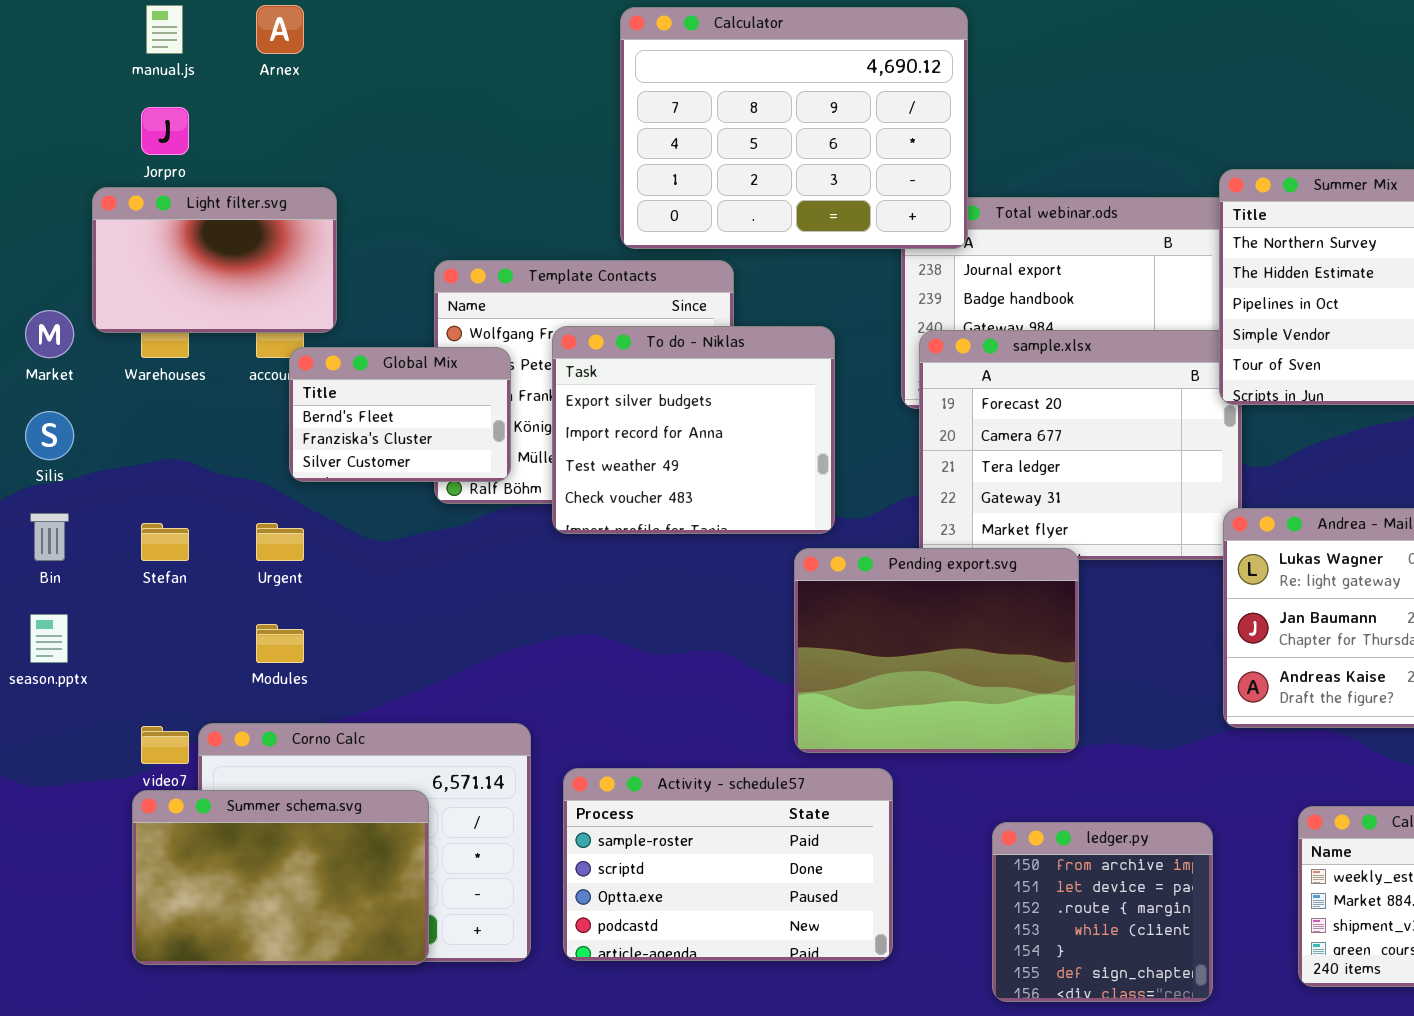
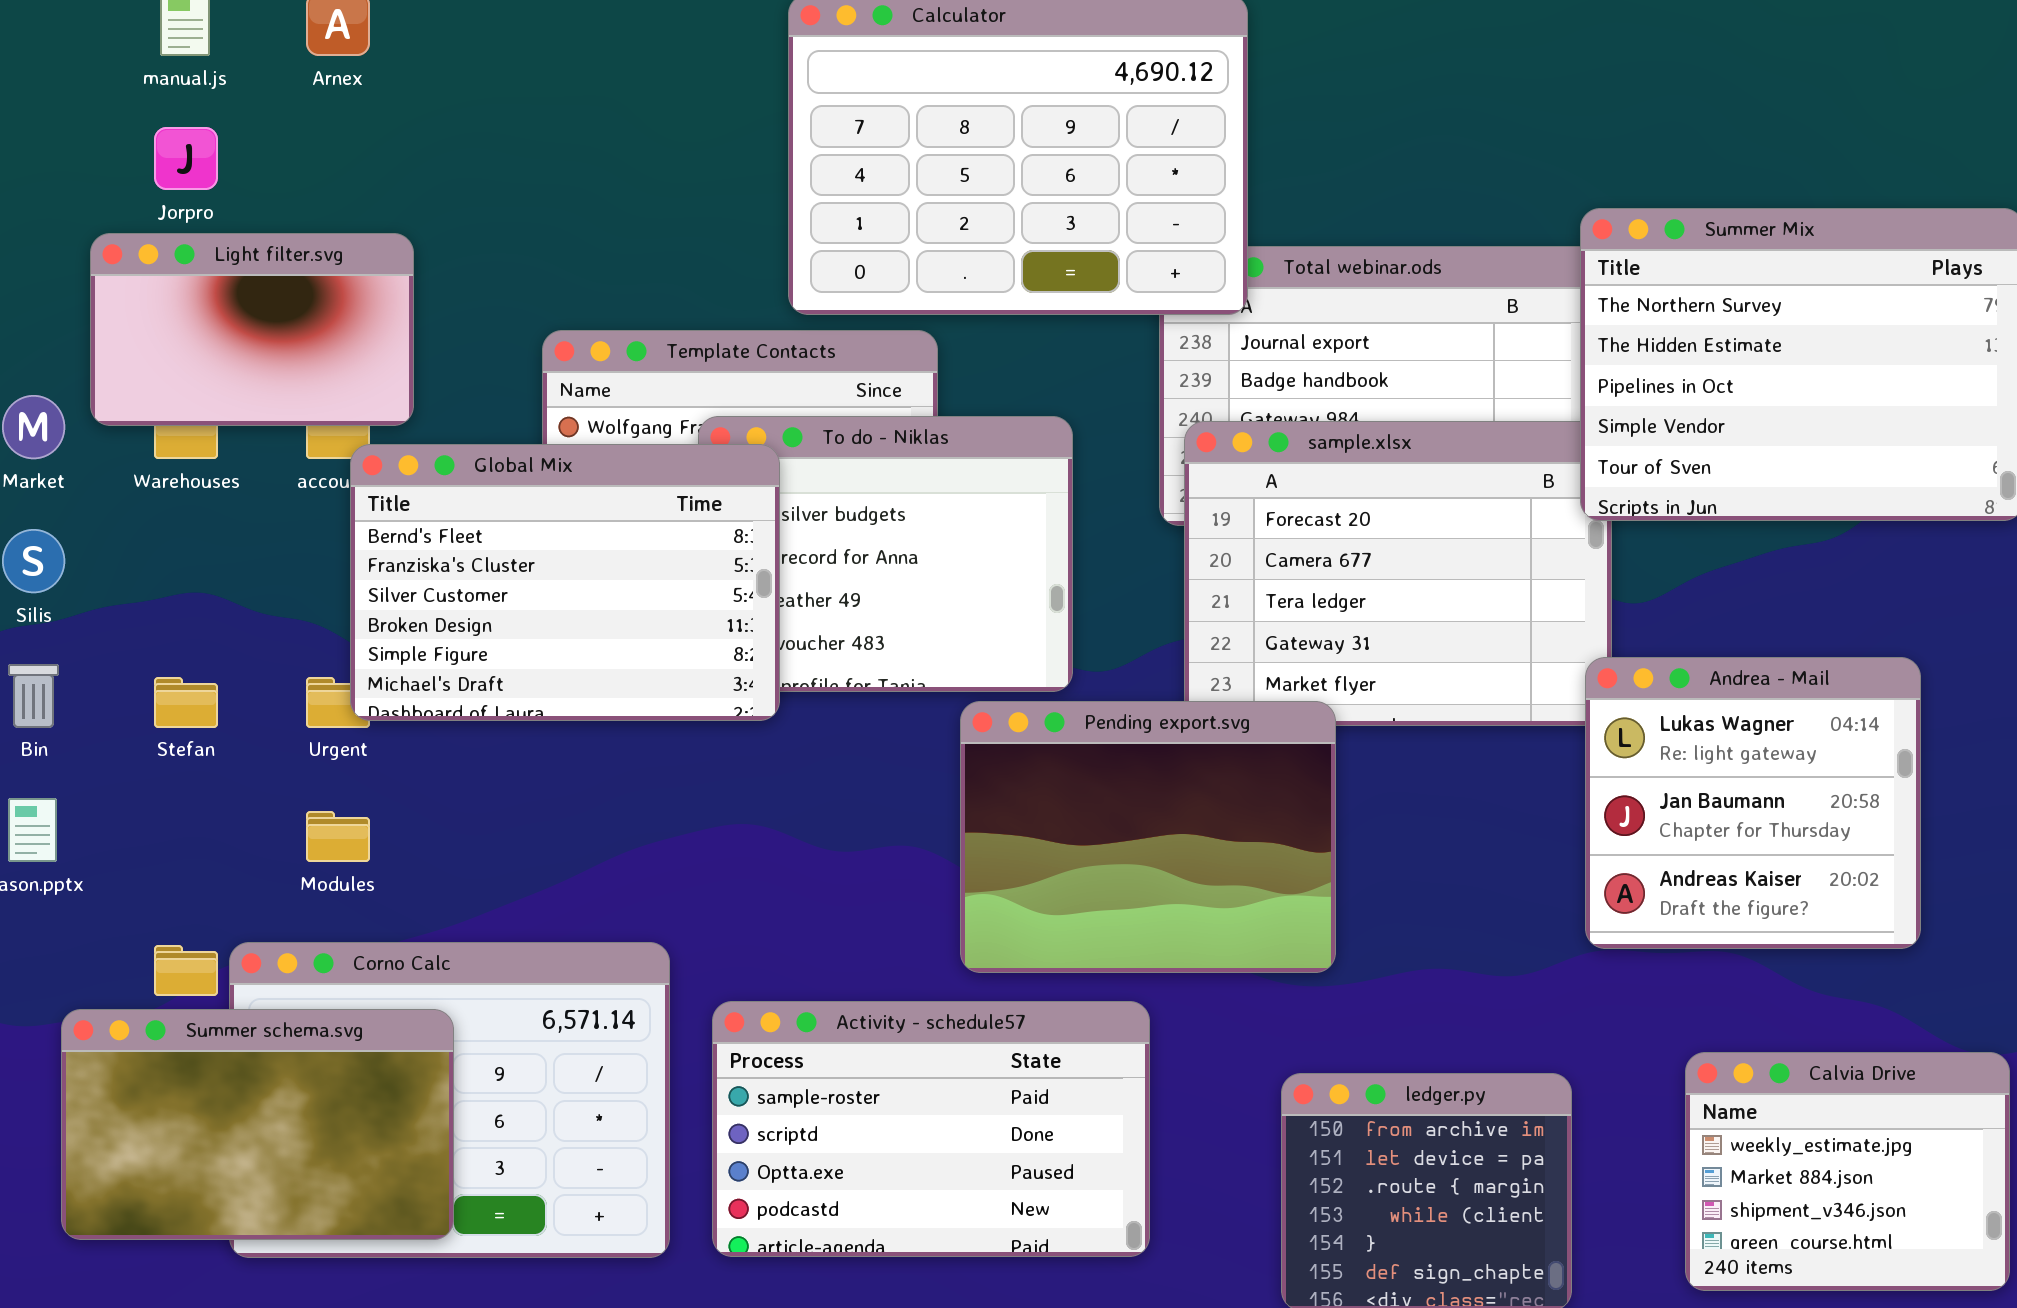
Global Mix: [289,347,511,482] -> [350,444,780,721], resized
Pending export.svg: [794,548,1079,753] -> [960,701,1336,973], moved
Summer schema.svg: [132,790,429,965] -> [61,1009,454,1240], moved

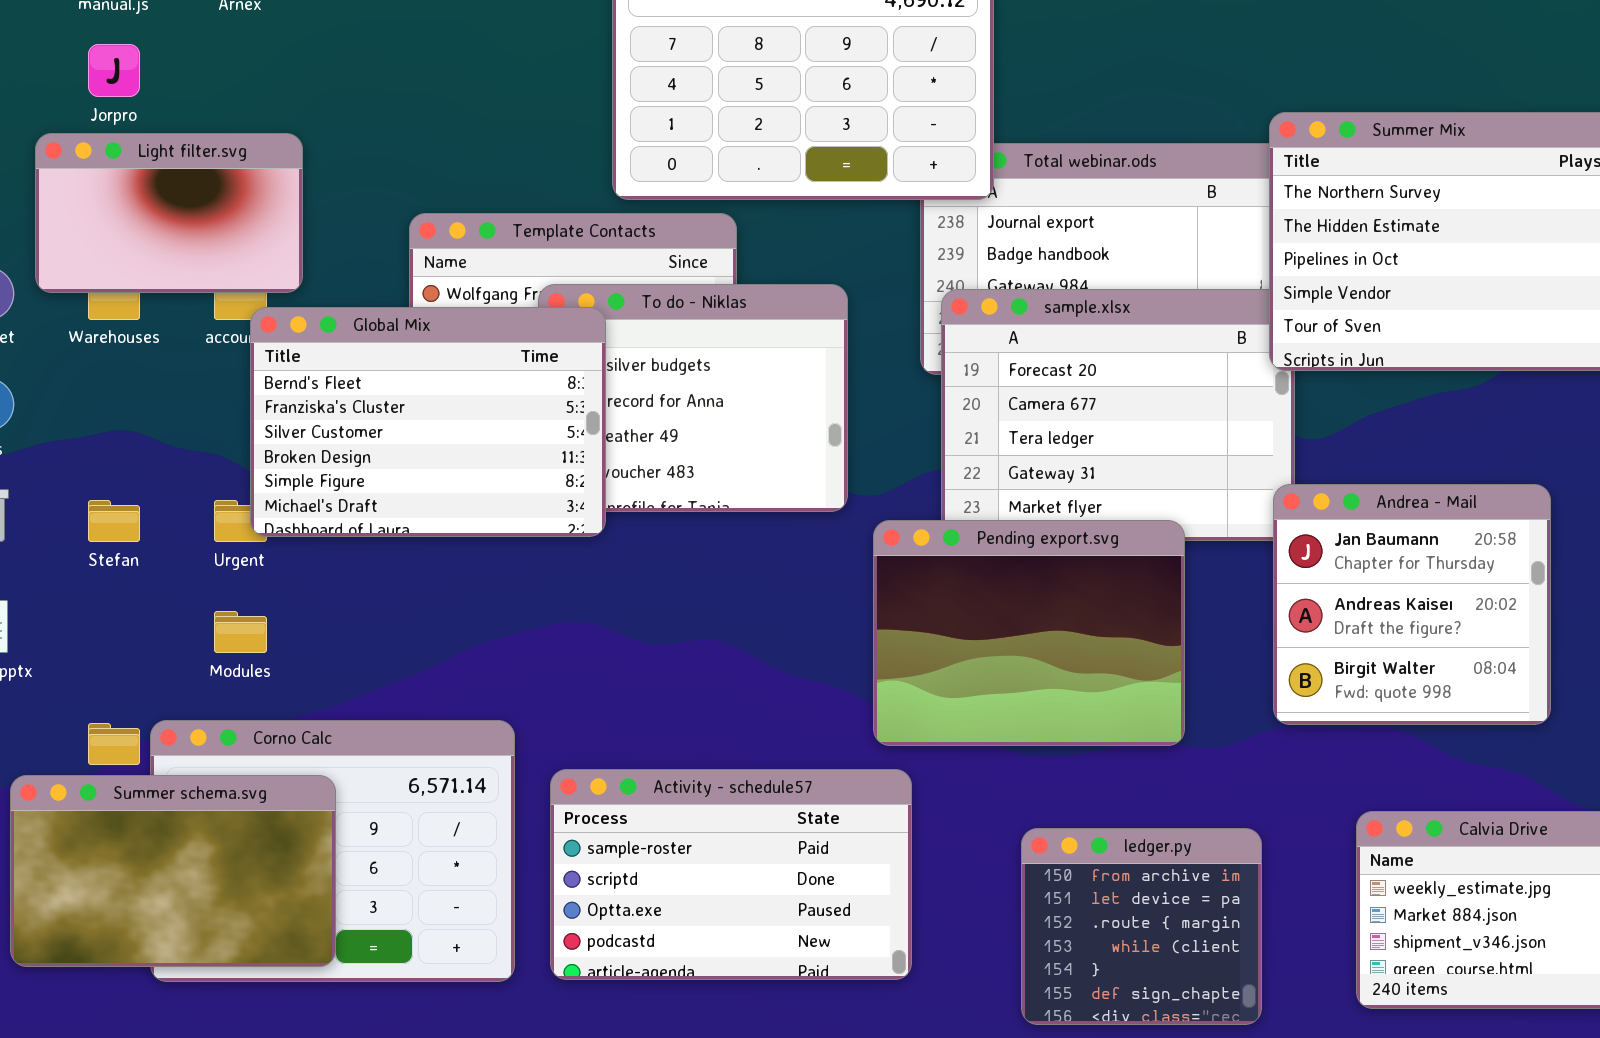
Andrea - Mail: [1585,657,1921,949] -> [1273,484,1551,725], scrolled down 1 row
Pending export.svg: [960,701,1336,973] -> [873,520,1185,746], moved

